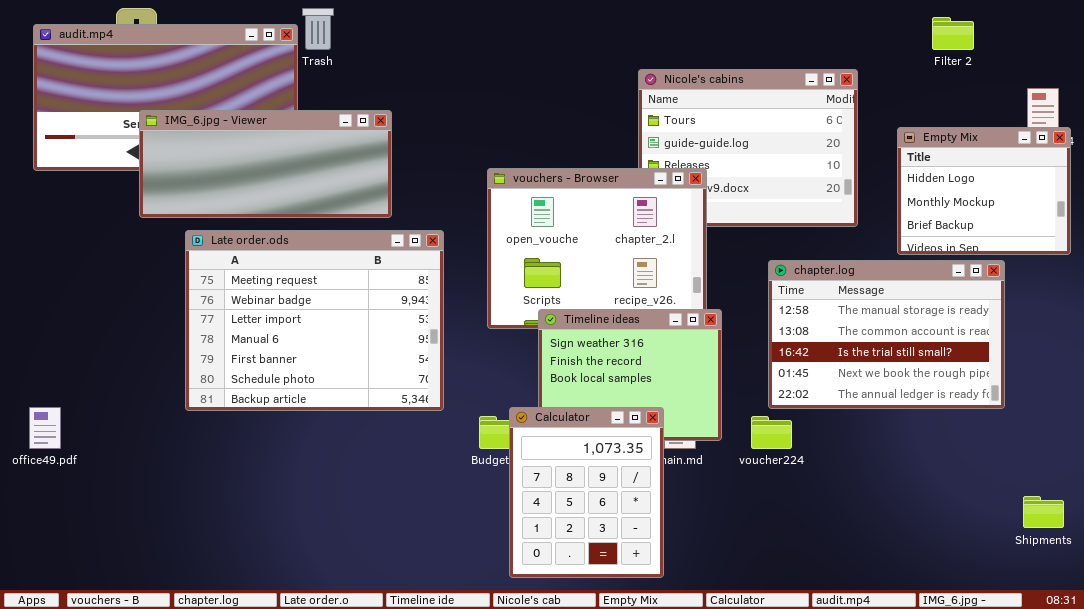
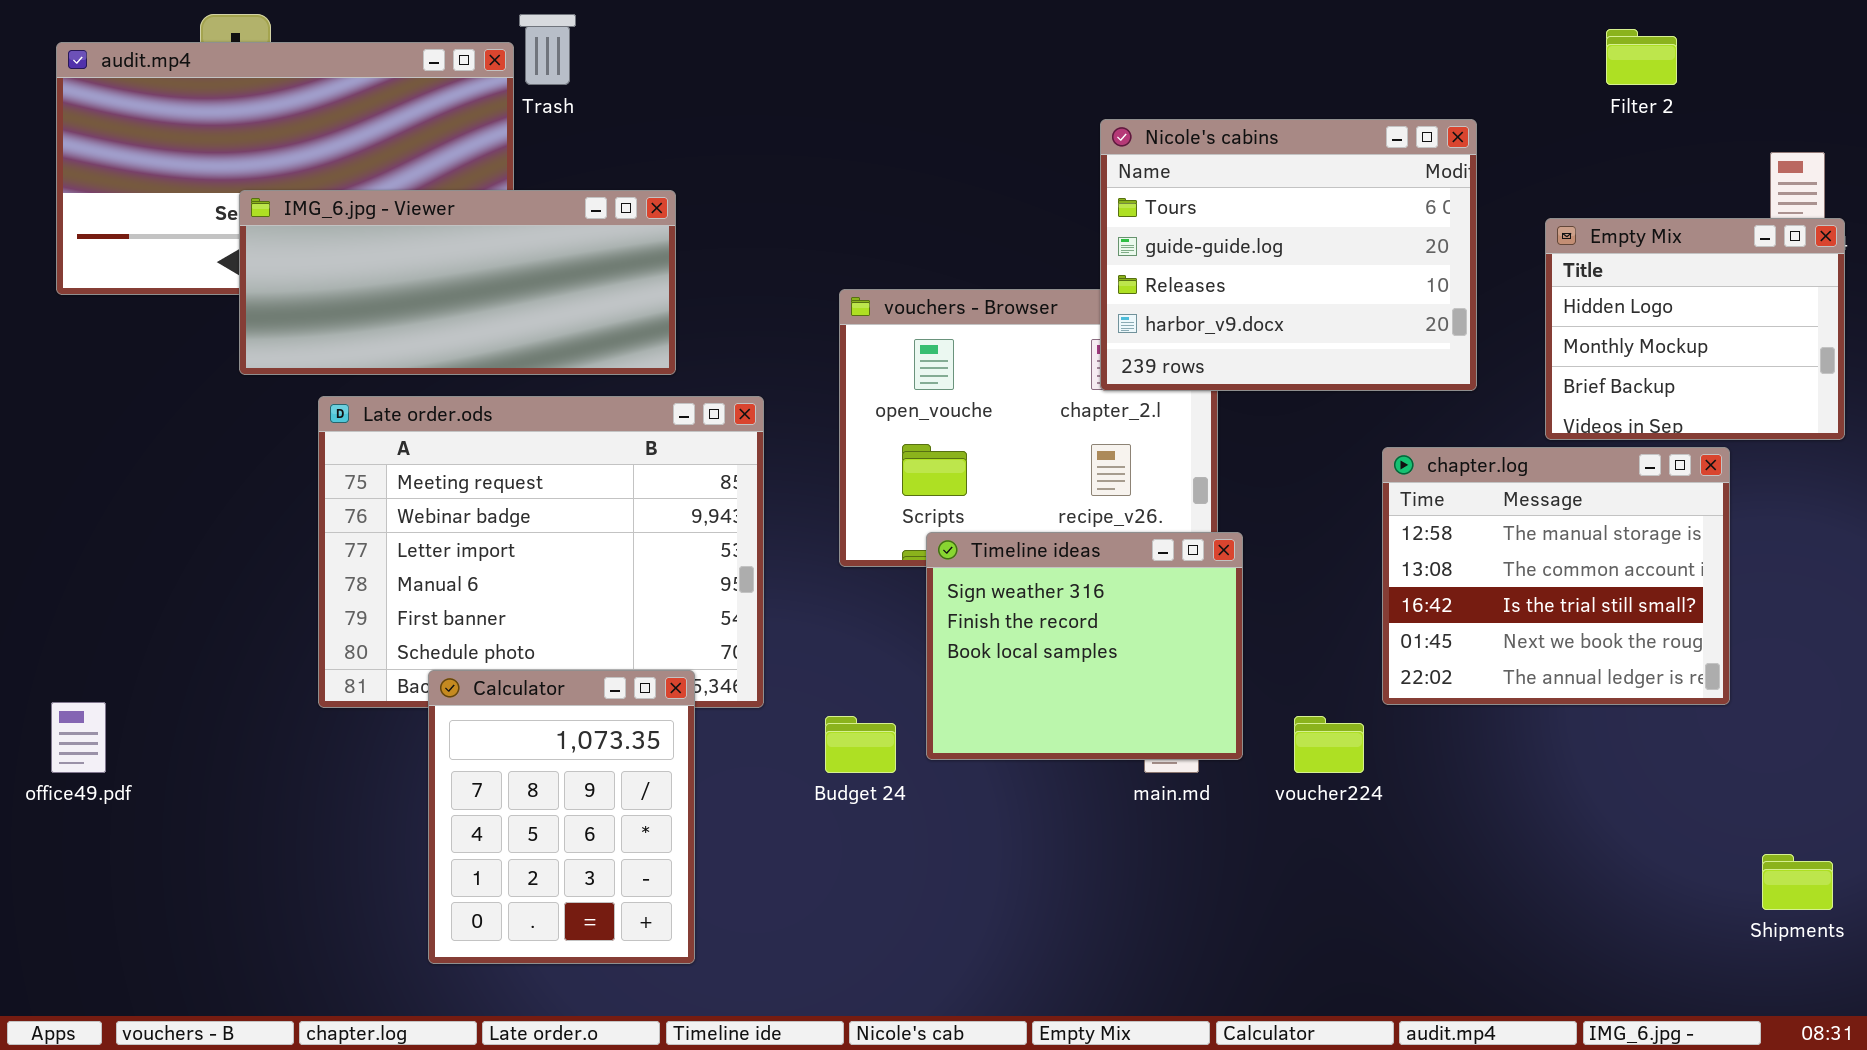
Nicole's cabins: [638,69,858,227] -> [1100,119,1477,391], raised
chapter.log: [768,260,1005,409] -> [1382,447,1730,705], resized
Calculator: [509,407,664,578] -> [428,670,695,964], moved

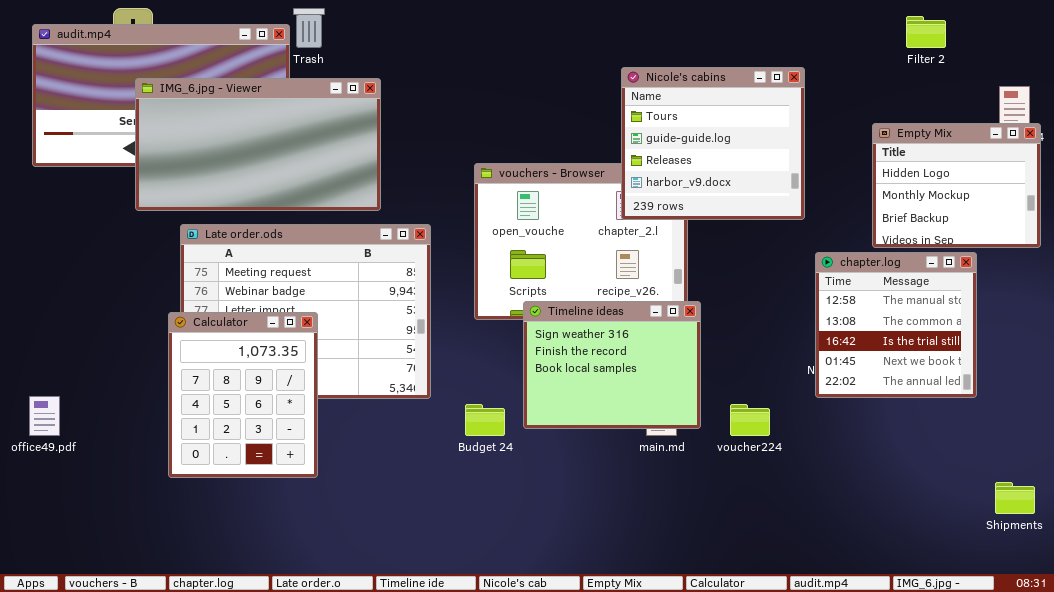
Nicole's cabins: [1100,119,1477,391] -> [621,67,805,220], resized
IMG_6.jpg - Viewer: [239,190,676,375] -> [135,78,381,211], resized
chapter.log: [1382,447,1730,705] -> [815,252,977,398], resized
Calculator: [428,670,695,964] -> [168,312,318,478], moved

